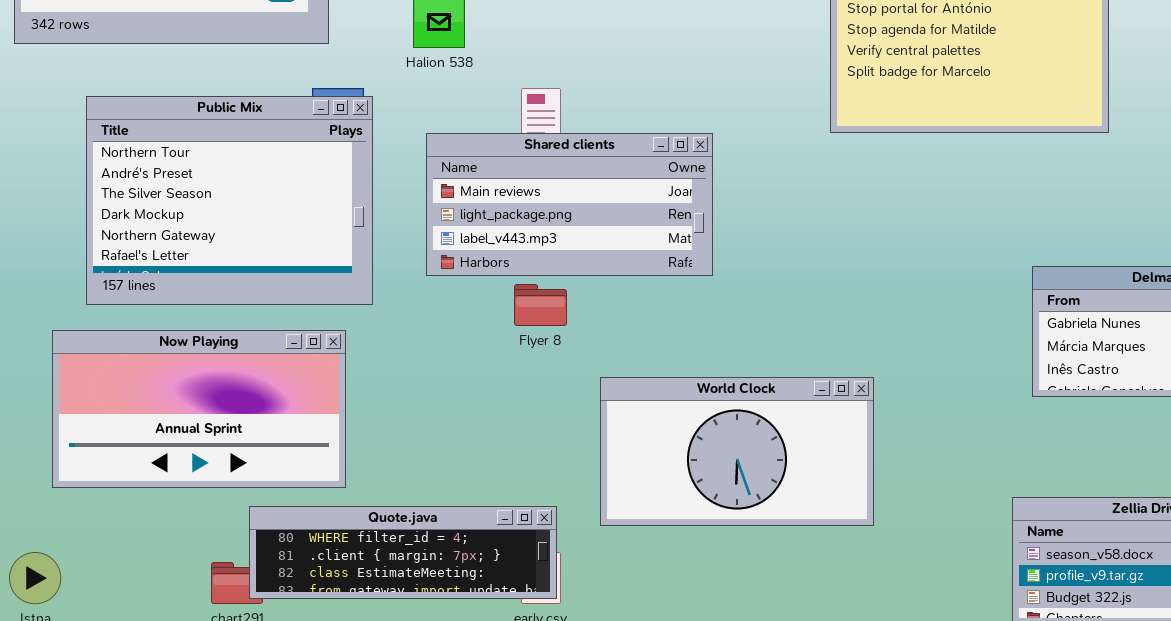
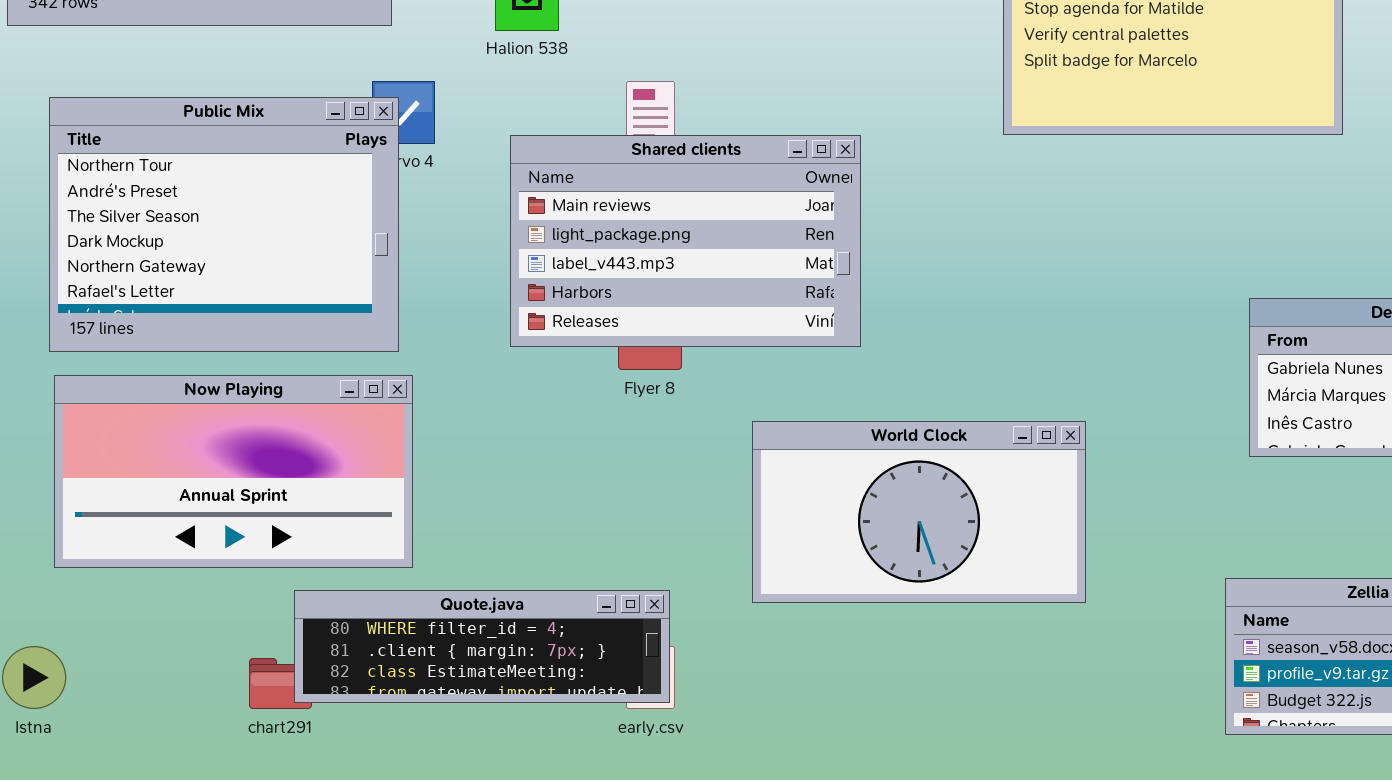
Public Mix: [86,96,373,305] -> [49,97,399,352], moved
Shared clients: [426,133,713,276] -> [510,135,861,347], resized
World Clock: [600,377,874,526] -> [752,421,1086,603], moved

